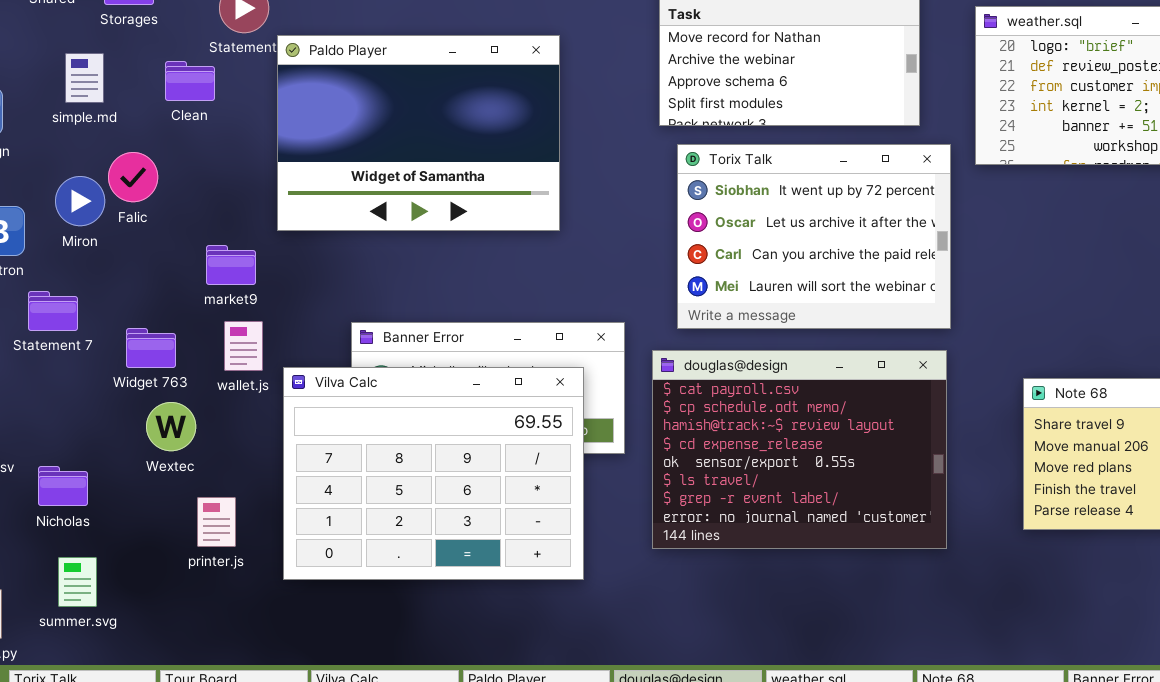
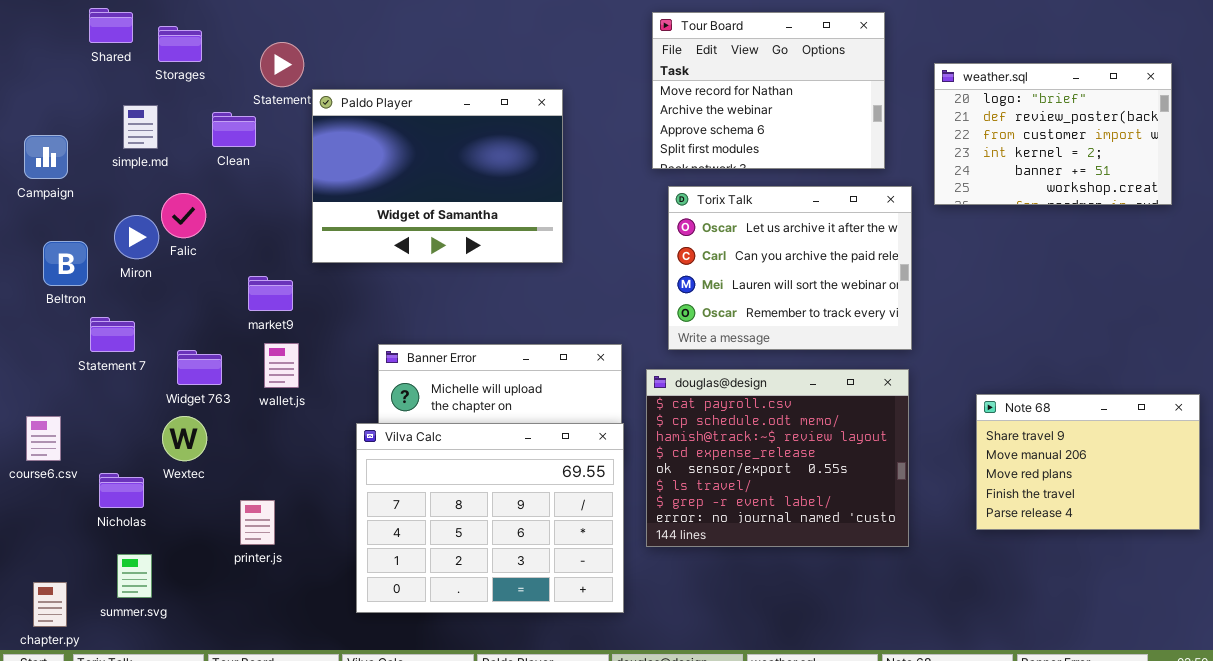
Torix Talk: [677,144,951,329] -> [668,186,912,350], scrolled down 1 row
Vilva Calc: [283,367,584,580] -> [356,423,624,613], moved
Wextec: [146,402,196,451] -> [162,416,207,461], moved

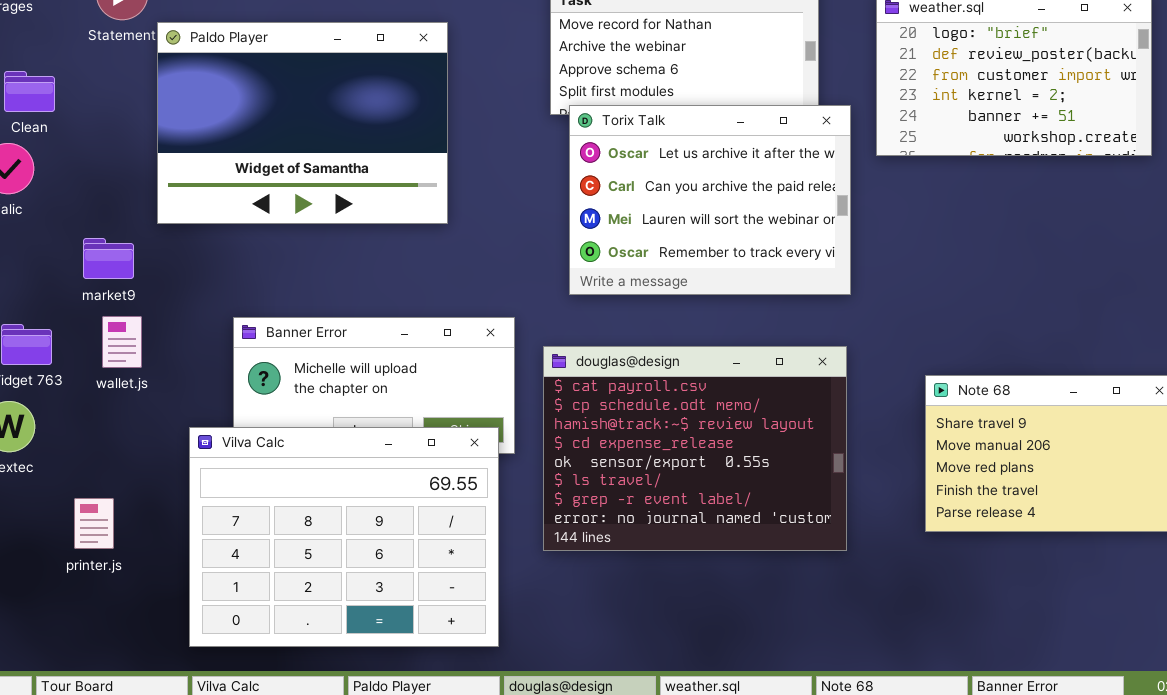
Clean: [212,112,256,147] -> [4,71,55,112], moved
Torix Talk: [668,186,912,350] -> [569,105,851,295], moved
Vilva Calc: [356,423,624,613] -> [189,427,499,647], moved

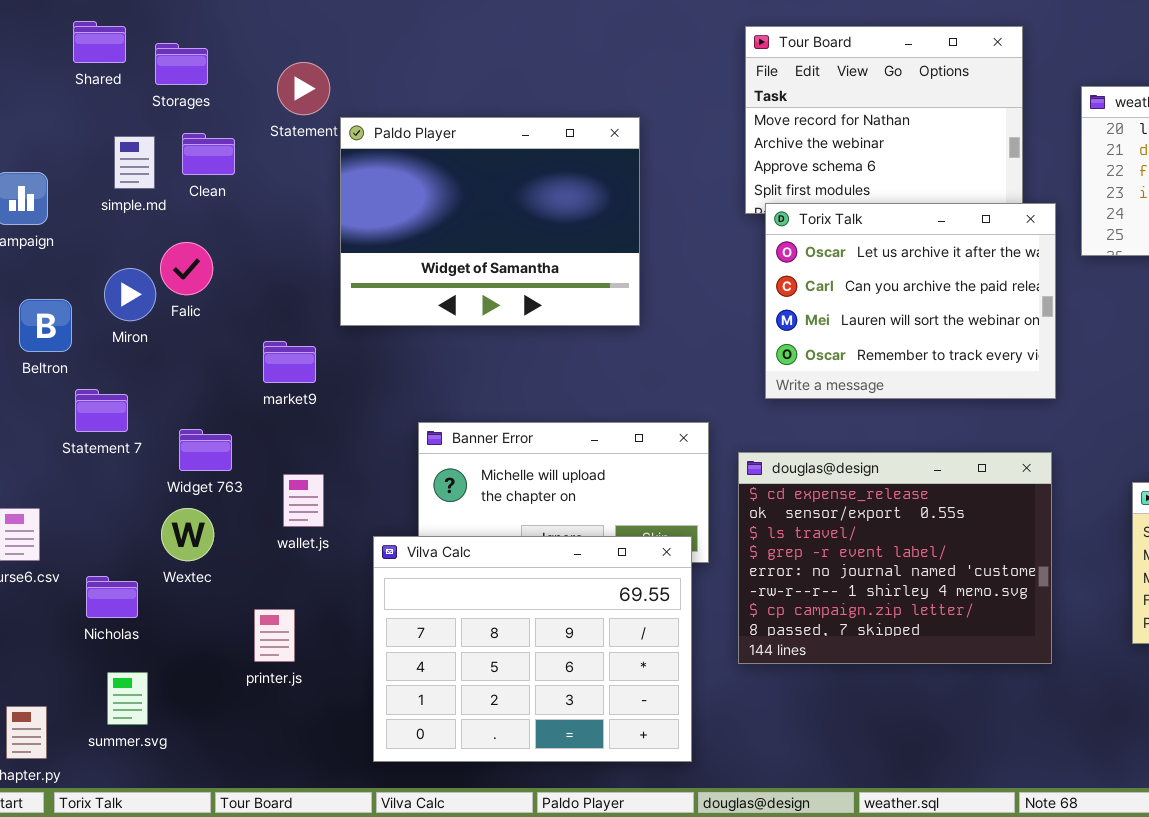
Clean: [4,71,55,112] -> [182,133,235,175], moved
wallet.js: [102,316,142,368] -> [283,474,324,527], moved
douglas@design: [543,346,847,551] -> [738,452,1052,664], scrolled down 3 rows

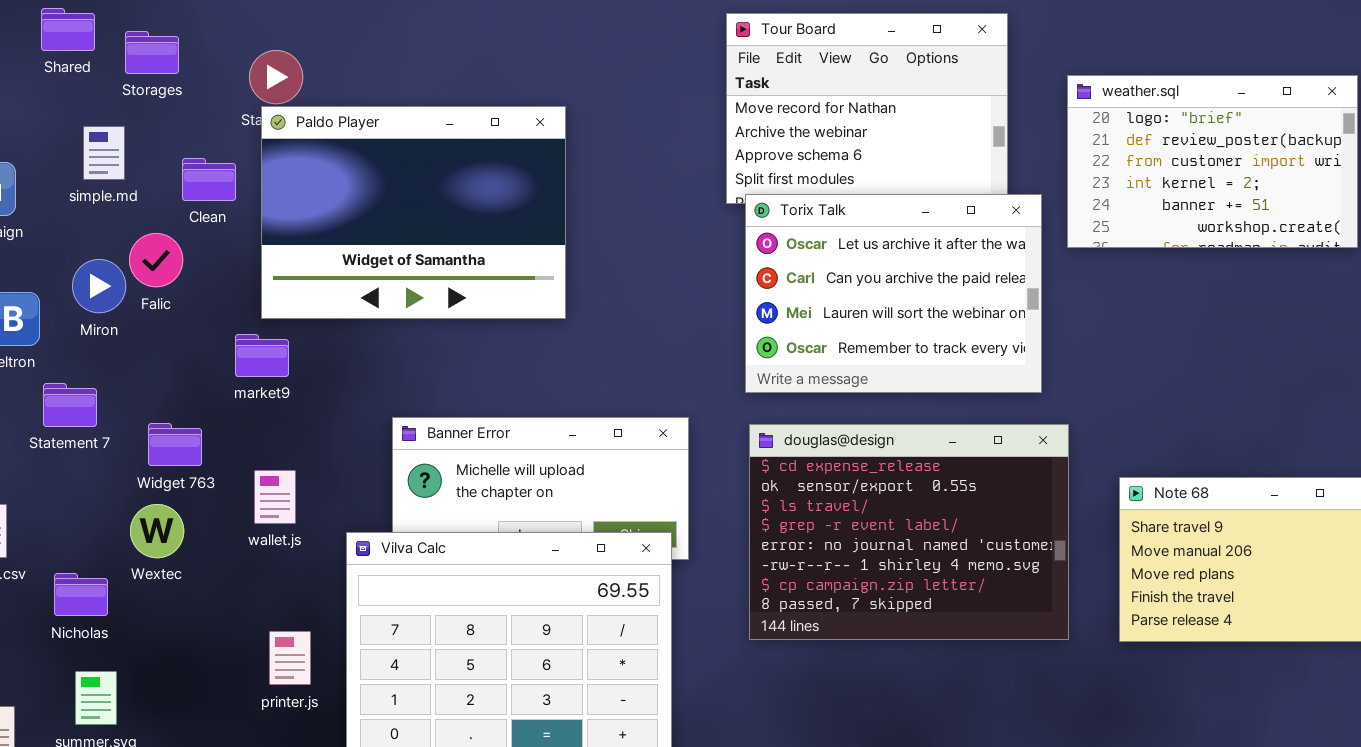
Paldo Player: [340,117,640,326] -> [261,106,566,319], moved
Clean: [182,133,235,175] -> [182,158,236,201], moved
douglas@design: [738,452,1052,664] -> [749,424,1069,640], moved
printer.js: [254,609,295,662] -> [269,631,311,685], moved

